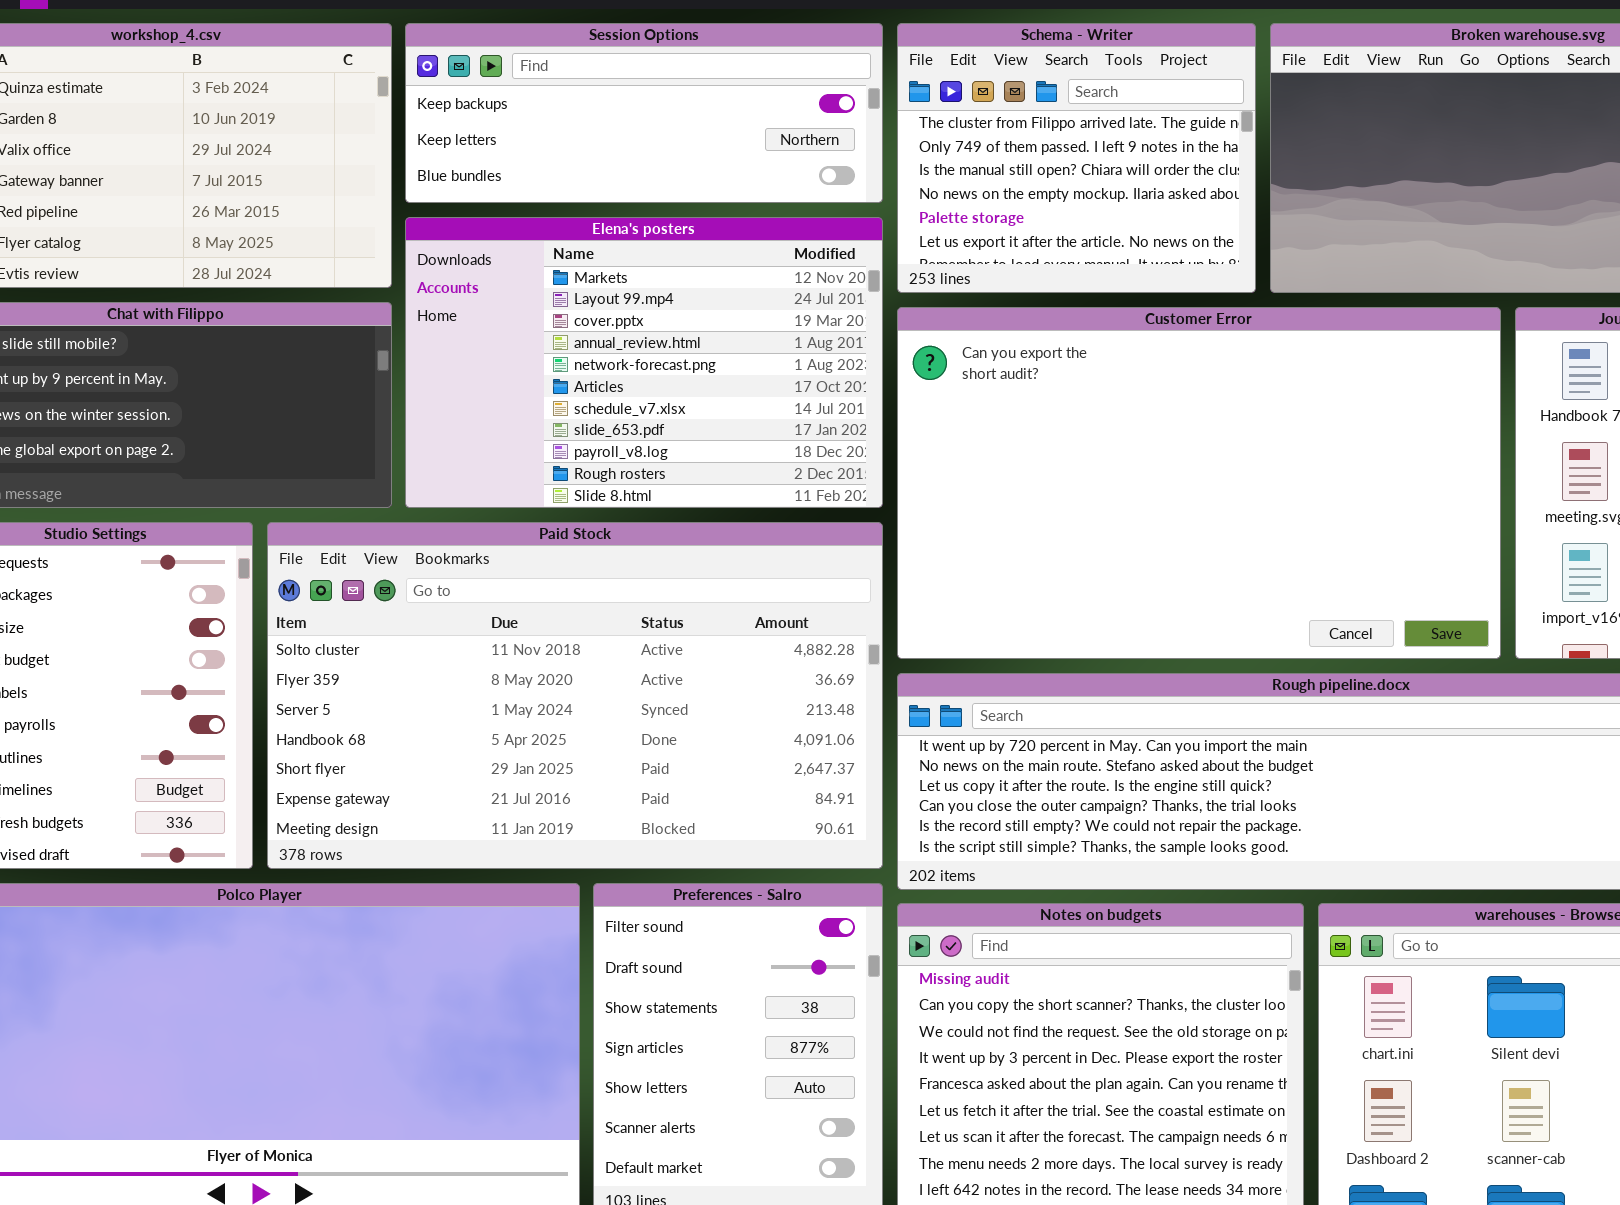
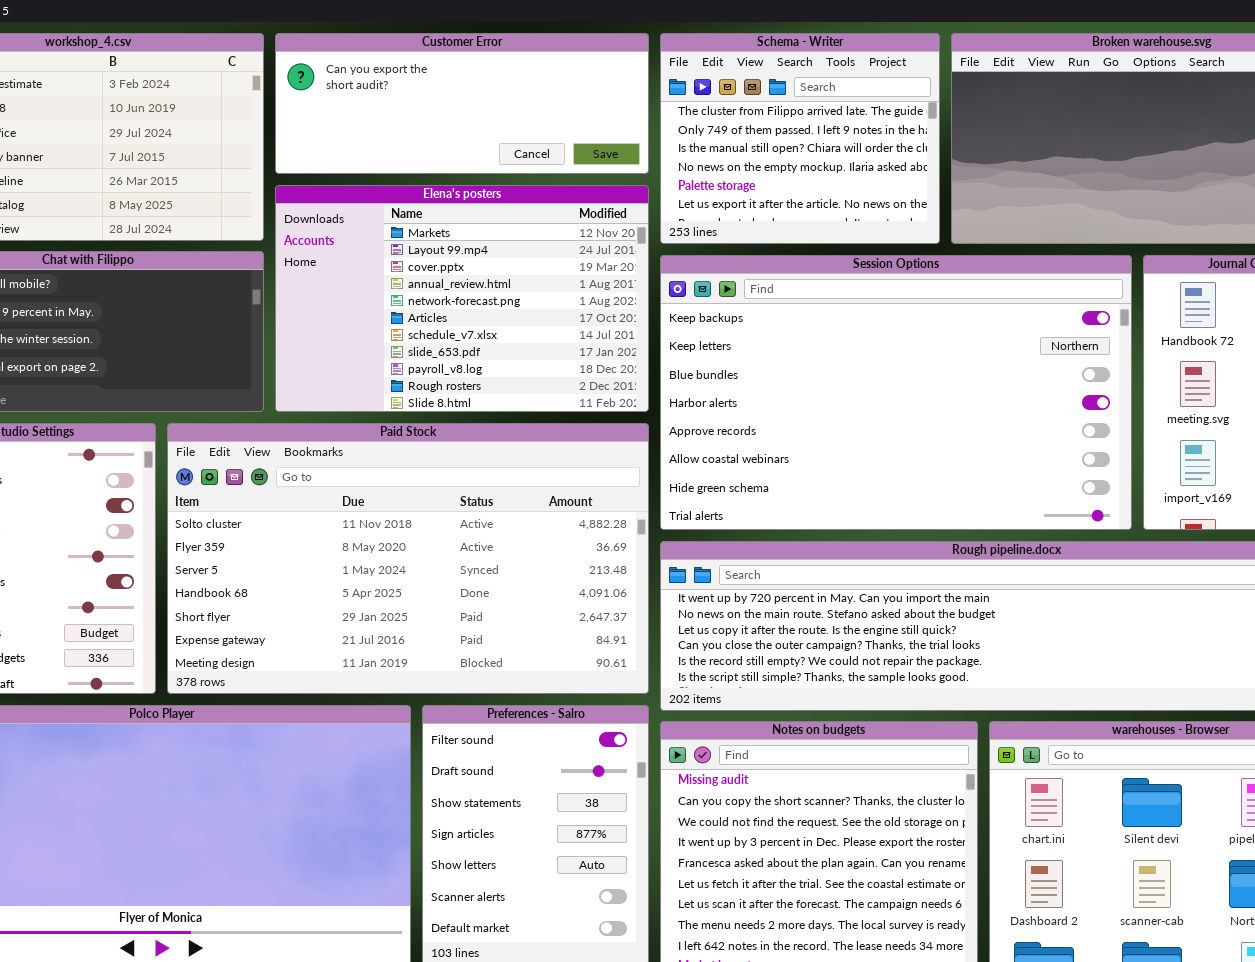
Session Options: [405,23,883,203] -> [660,255,1132,530], moved, resized
Customer Error: [897,307,1501,659] -> [275,33,649,174], moved, resized

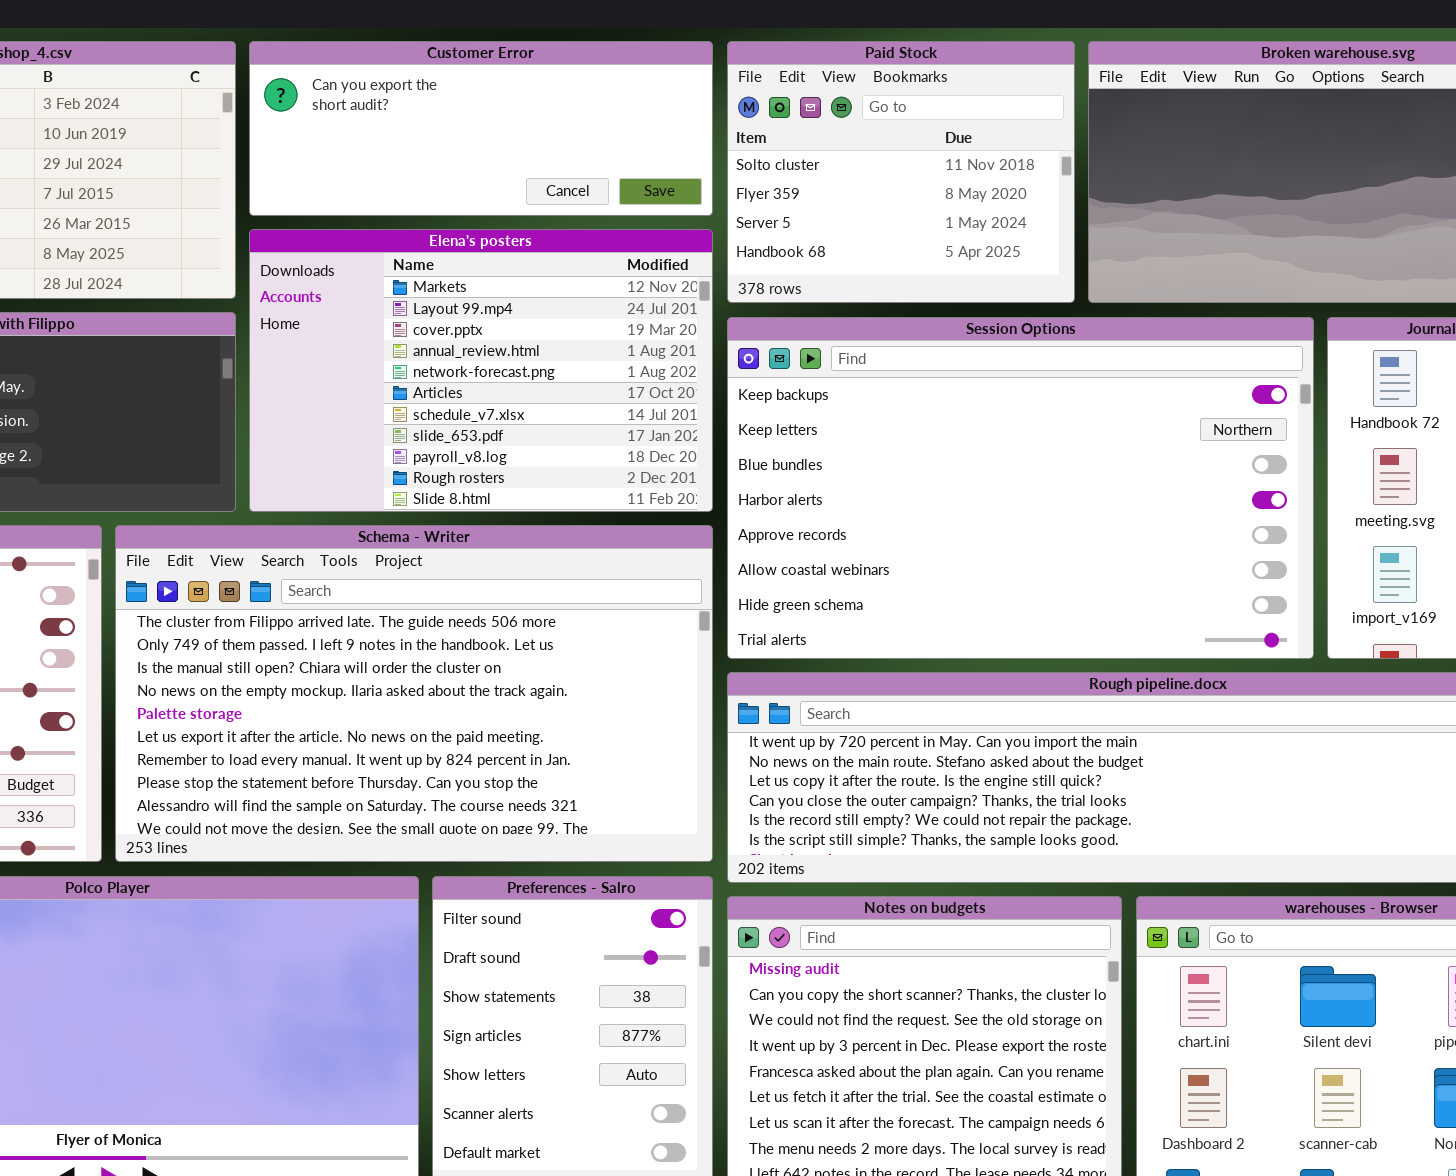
Schema - Writer: [660,33,940,244] -> [115,525,713,862], moved, resized
Paid Stock: [167,423,649,694] -> [727,41,1075,303], moved, resized

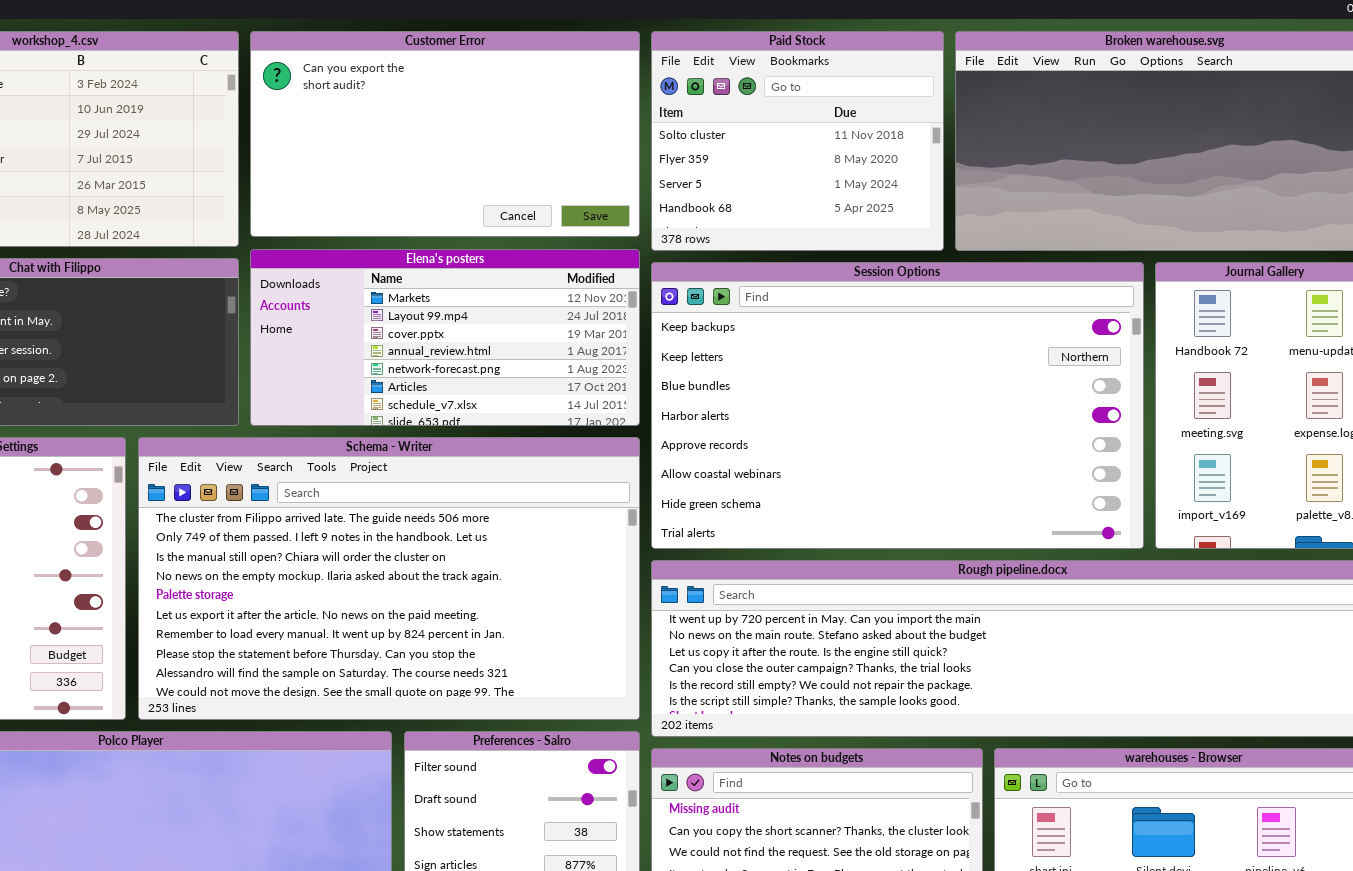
Customer Error: [249,41,713,216] -> [250,31,640,237], resized
Elena's posters: [249,229,713,512] -> [250,249,640,426], resized

